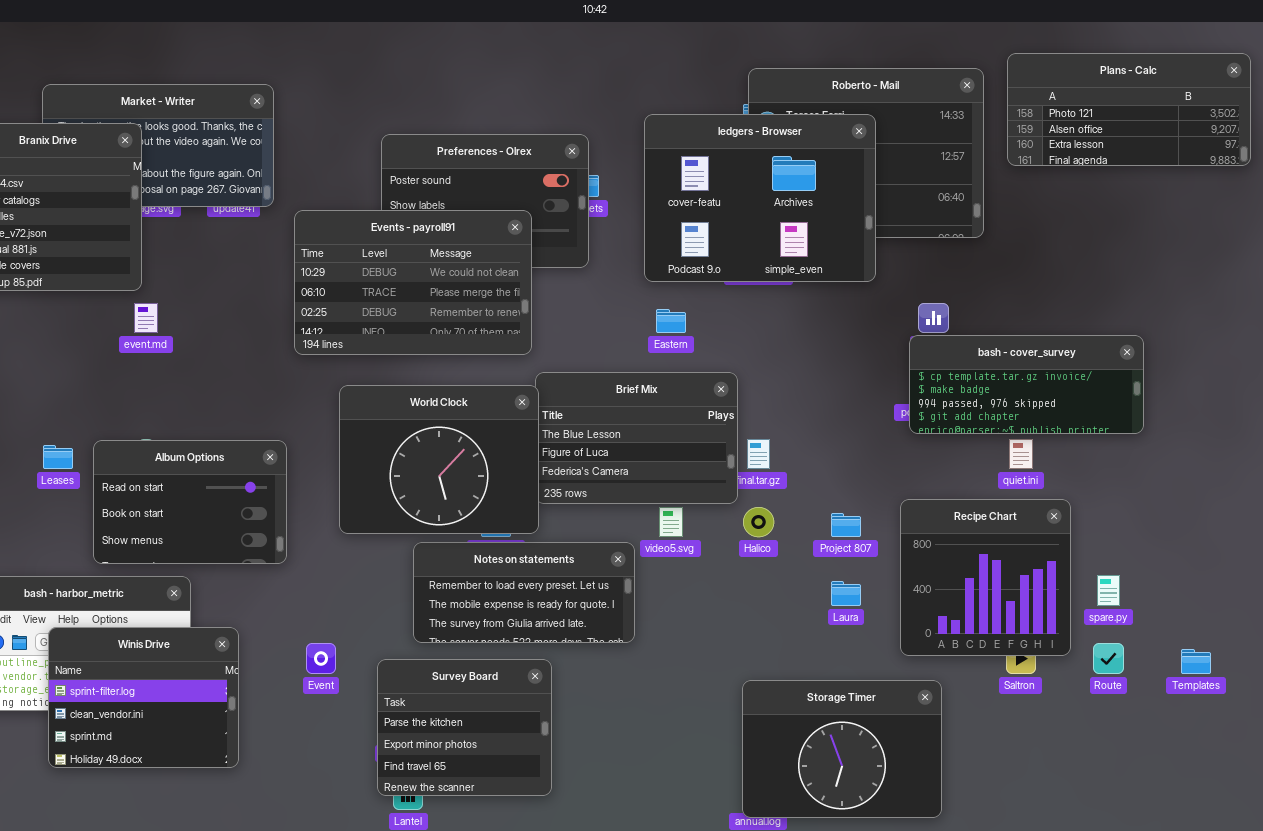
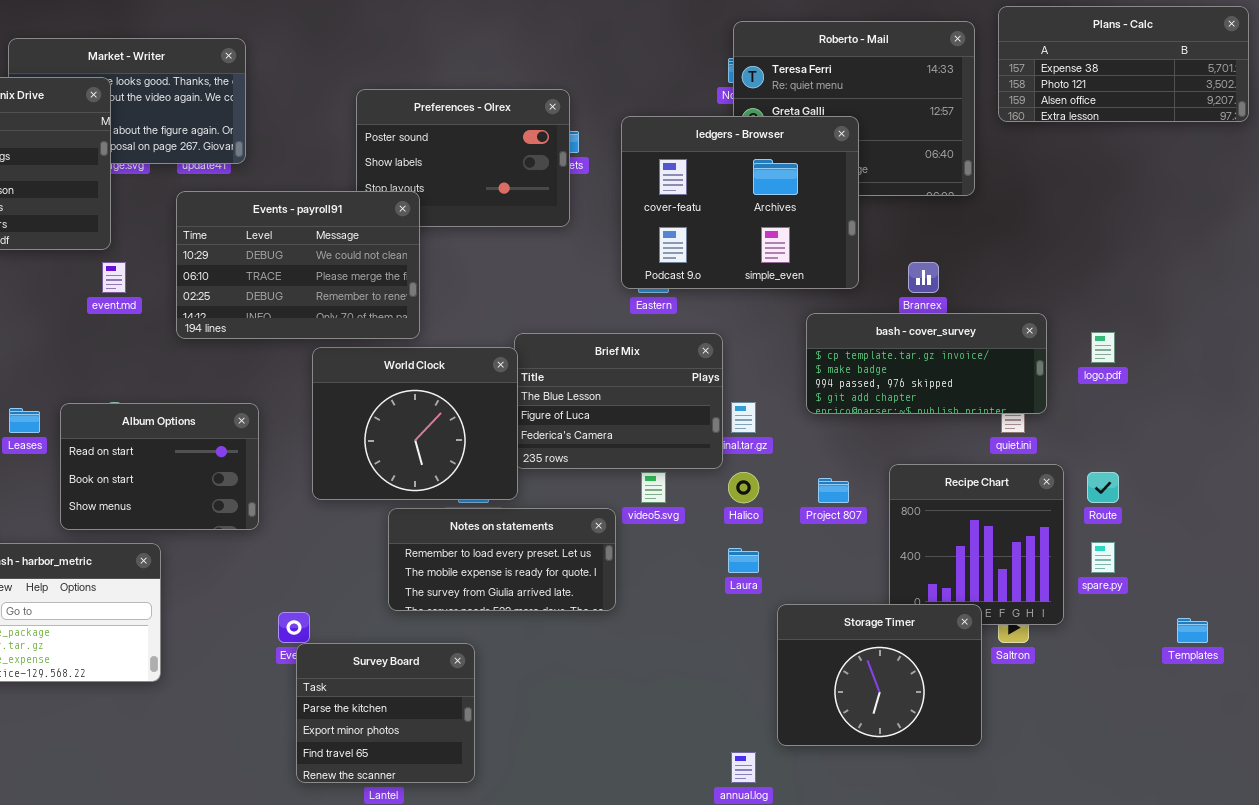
Plans - Calc: [1007,53,1251,166] -> [998,6,1249,122], scrolled up 1 row
ledgers - Browser: [644,114,876,282] -> [621,116,859,289], moved
Events - payroll91: [294,210,532,355] -> [176,191,420,339], moved
bash - cover_survey: [909,335,1144,434] -> [806,313,1047,414], moved
Laura: [831,581,861,606] -> [728,548,759,573], moved
Winis Drive: [48,627,239,768] -> none, closed
Route: [1093,643,1124,674] -> [1087,472,1119,503], moved
Survey Board: [377,659,552,796] -> [296,643,475,783], moved
Storage Timer: [742,680,942,818] -> [777,604,982,746], moved

